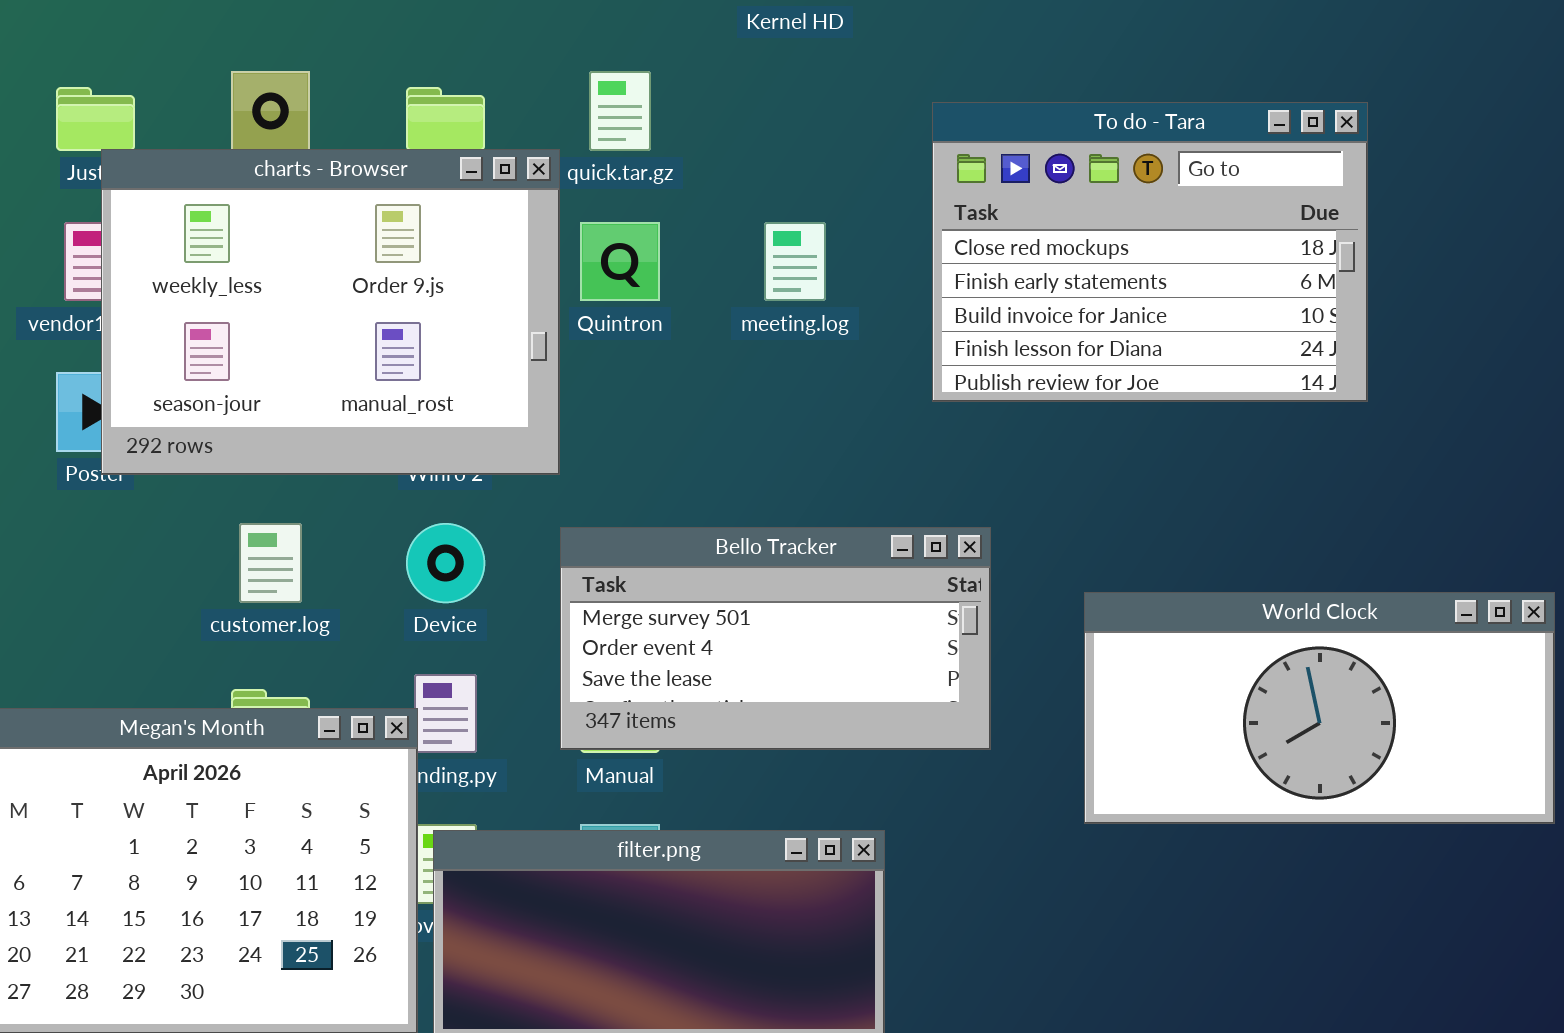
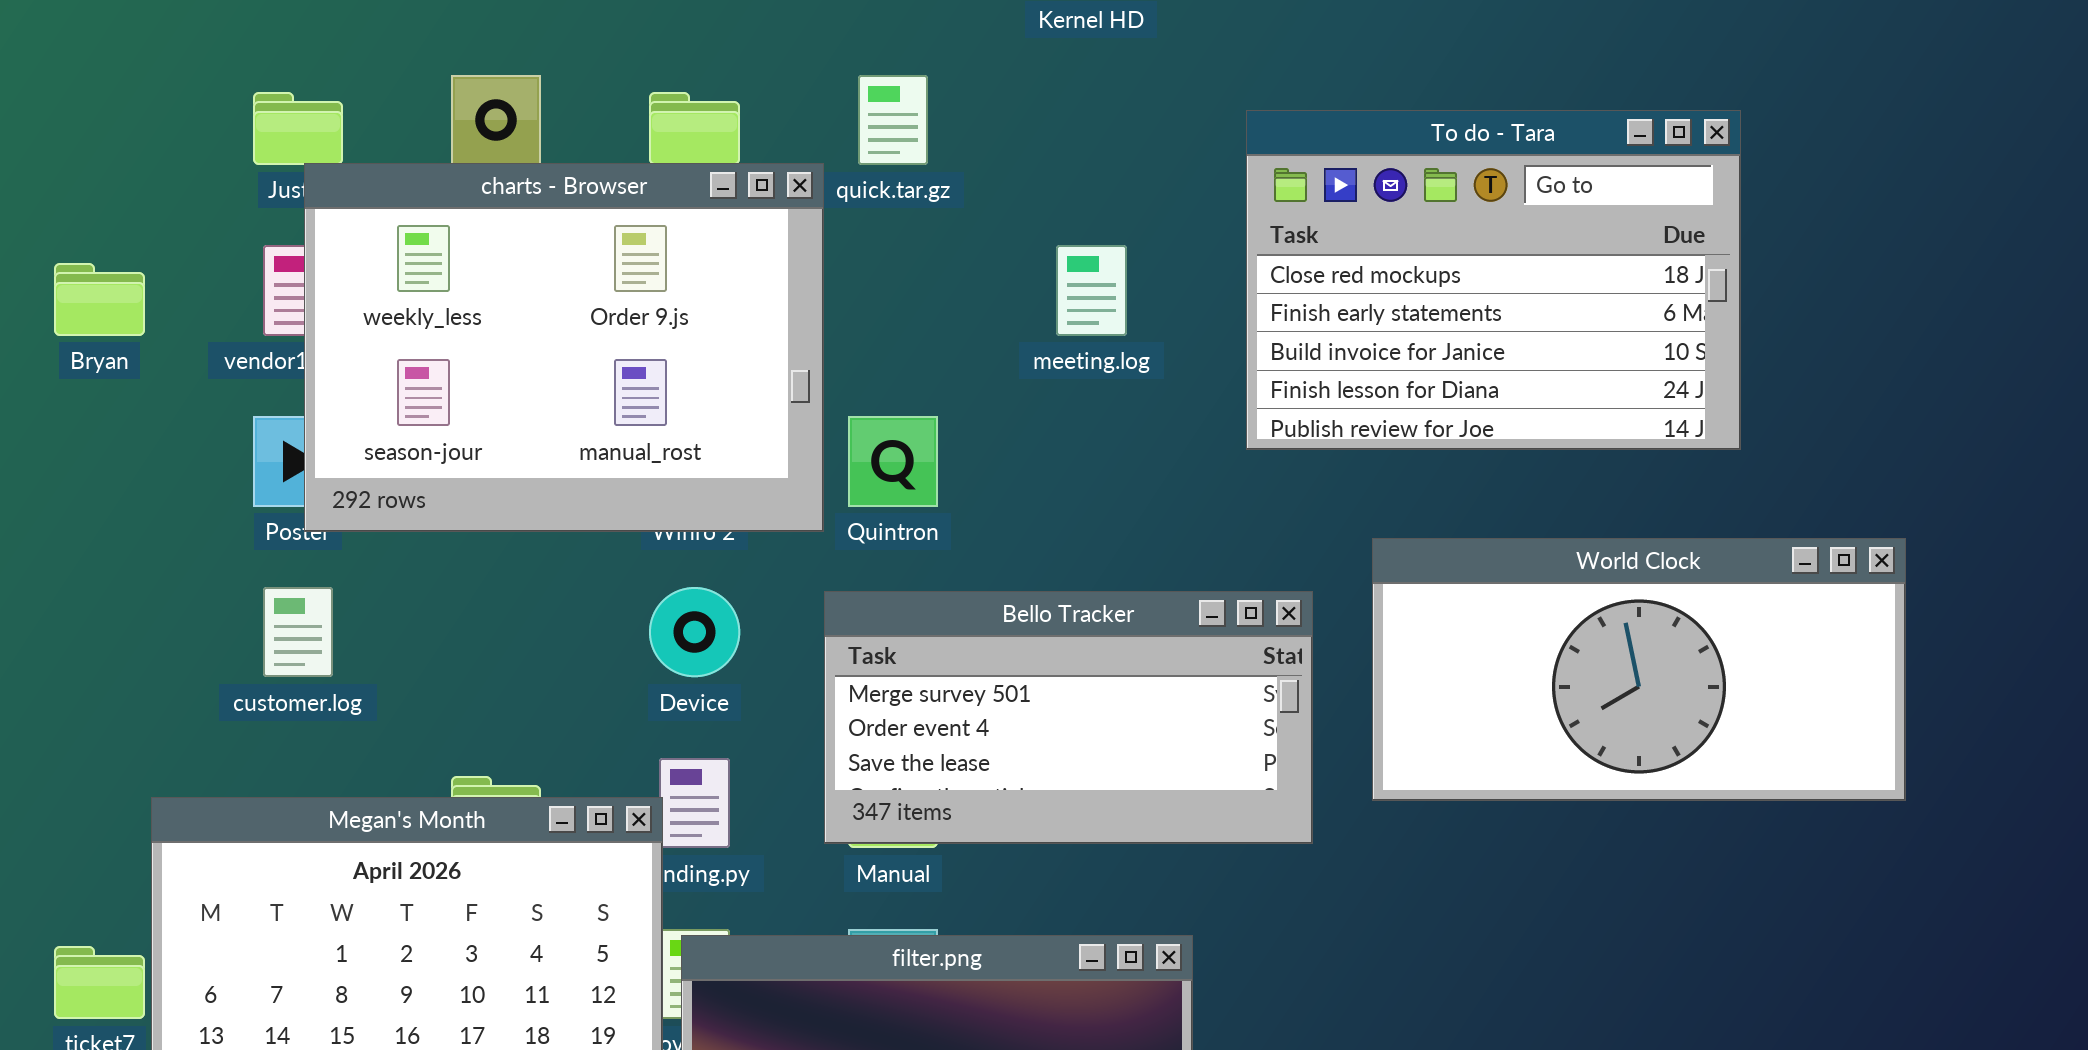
Quintron: [580,222,660,301] -> [848,416,938,507], moved
customer.log: [239,523,302,603] -> [263,587,333,677], moved
World Clock: [1084,592,1555,824] -> [1372,538,1906,801], moved

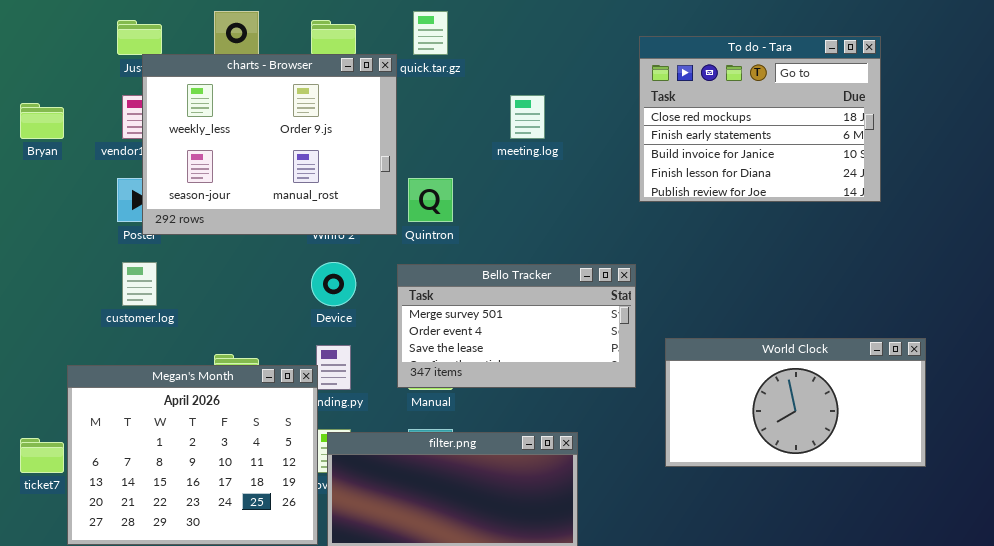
To do - Tara: [1246,110,1741,450] -> [639,36,881,202], moved
World Clock: [1372,538,1906,801] -> [665,338,926,467], moved

